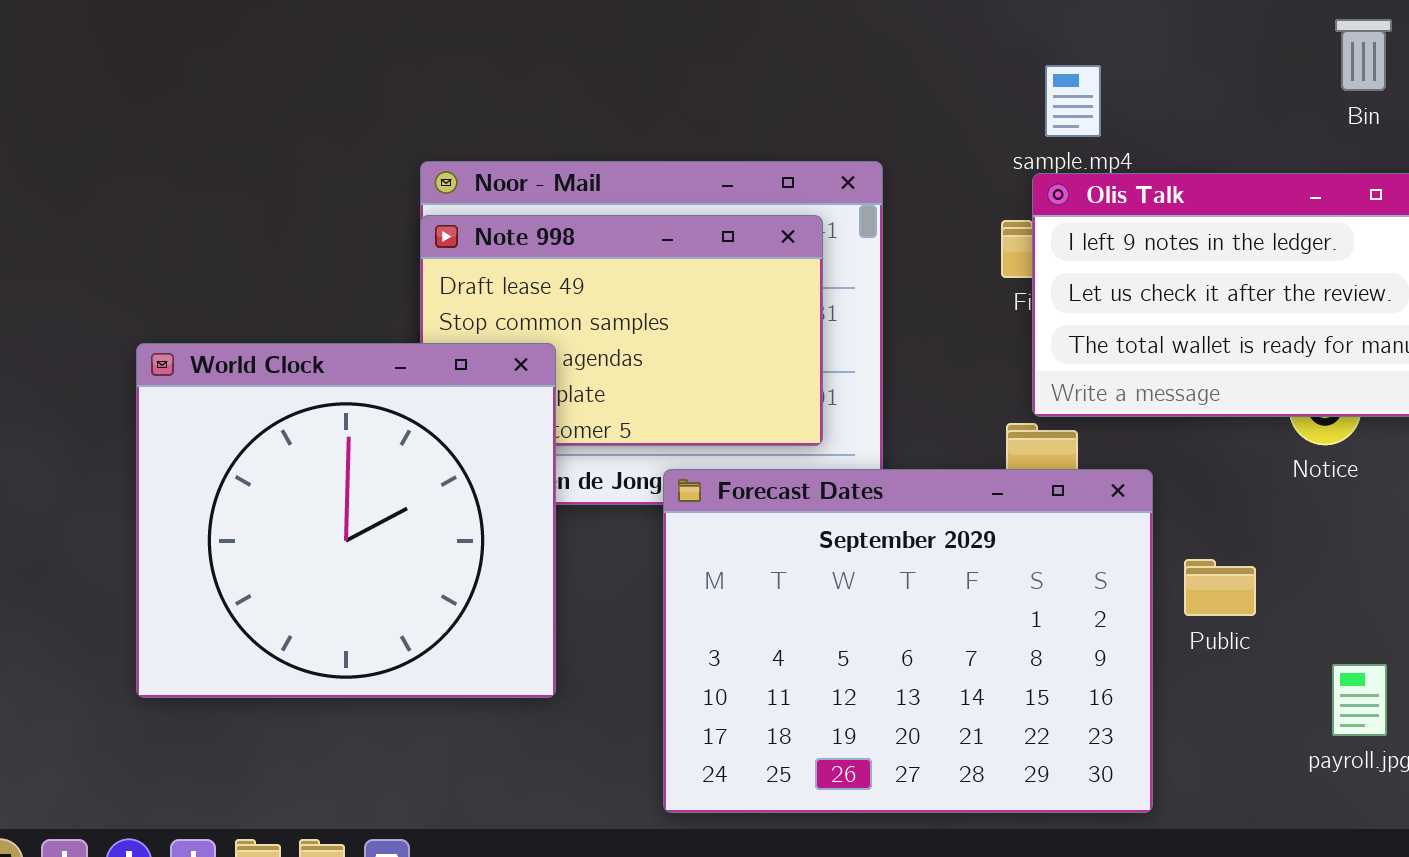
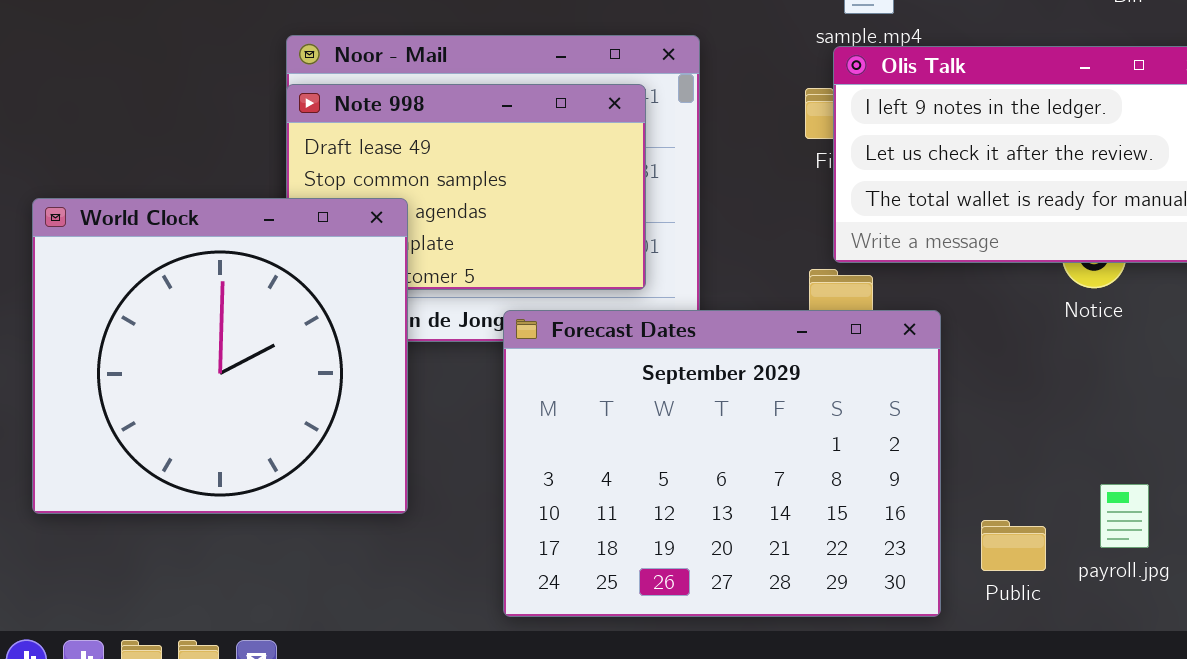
Public: [1184,559,1256,616] -> [981,520,1046,571], moved

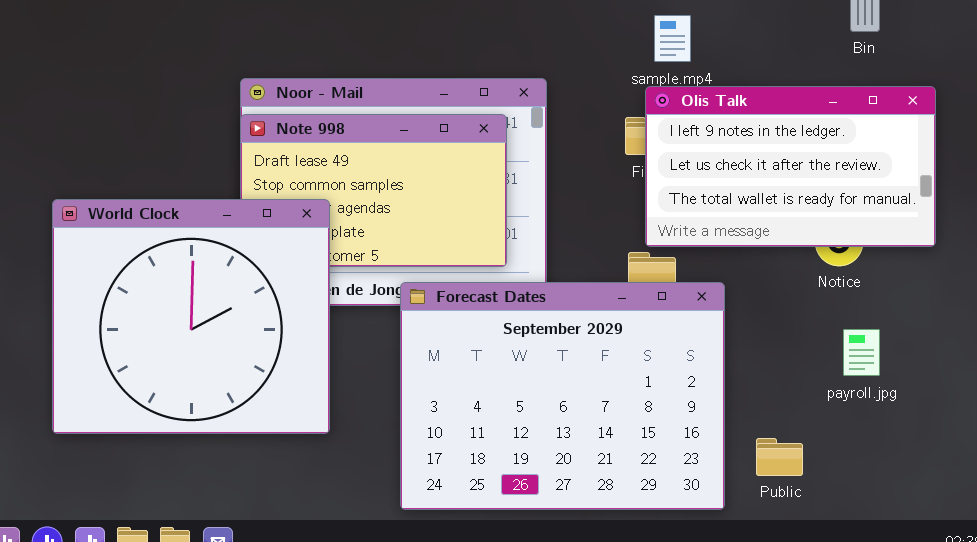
payroll.jpg: [1100,484,1149,548] -> [843,329,880,376], moved

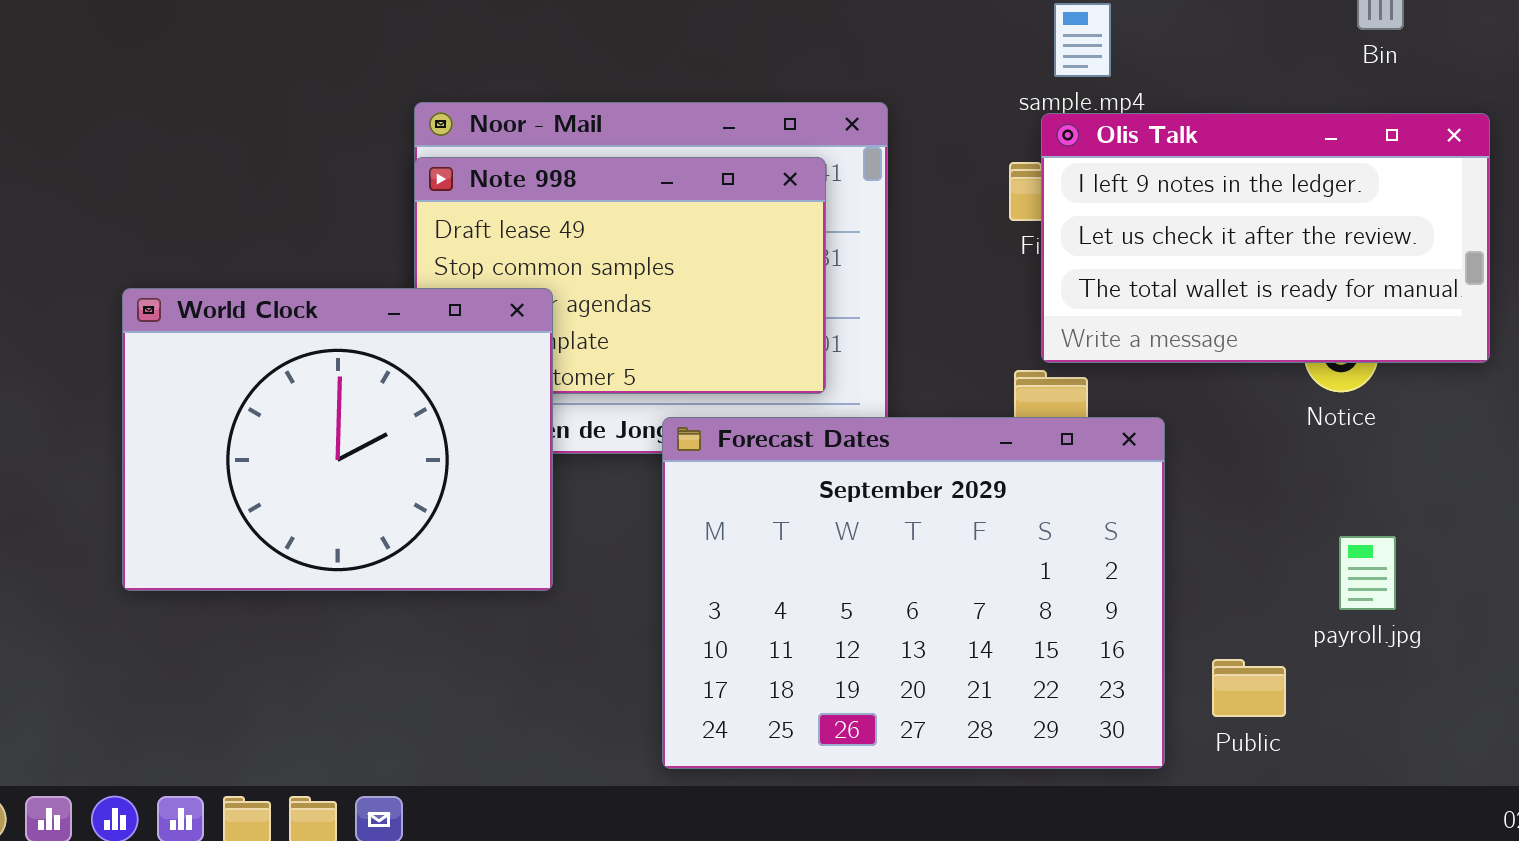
World Clock: [52,199,330,434] -> [122,288,553,591], resized
payroll.jpg: [843,329,880,376] -> [1339,536,1396,610], moved

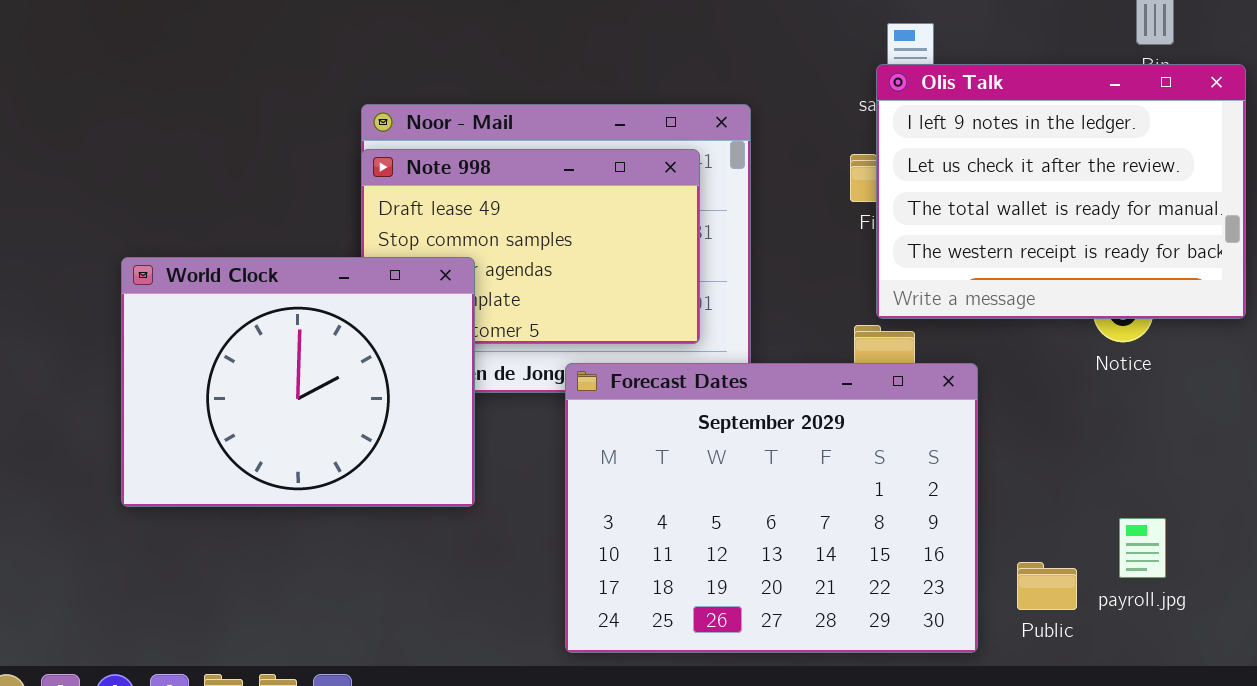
Olis Talk: [1041,113,1490,363] -> [876,64,1246,319], resized
payroll.jpg: [1339,536,1396,610] -> [1119,518,1166,578], moved

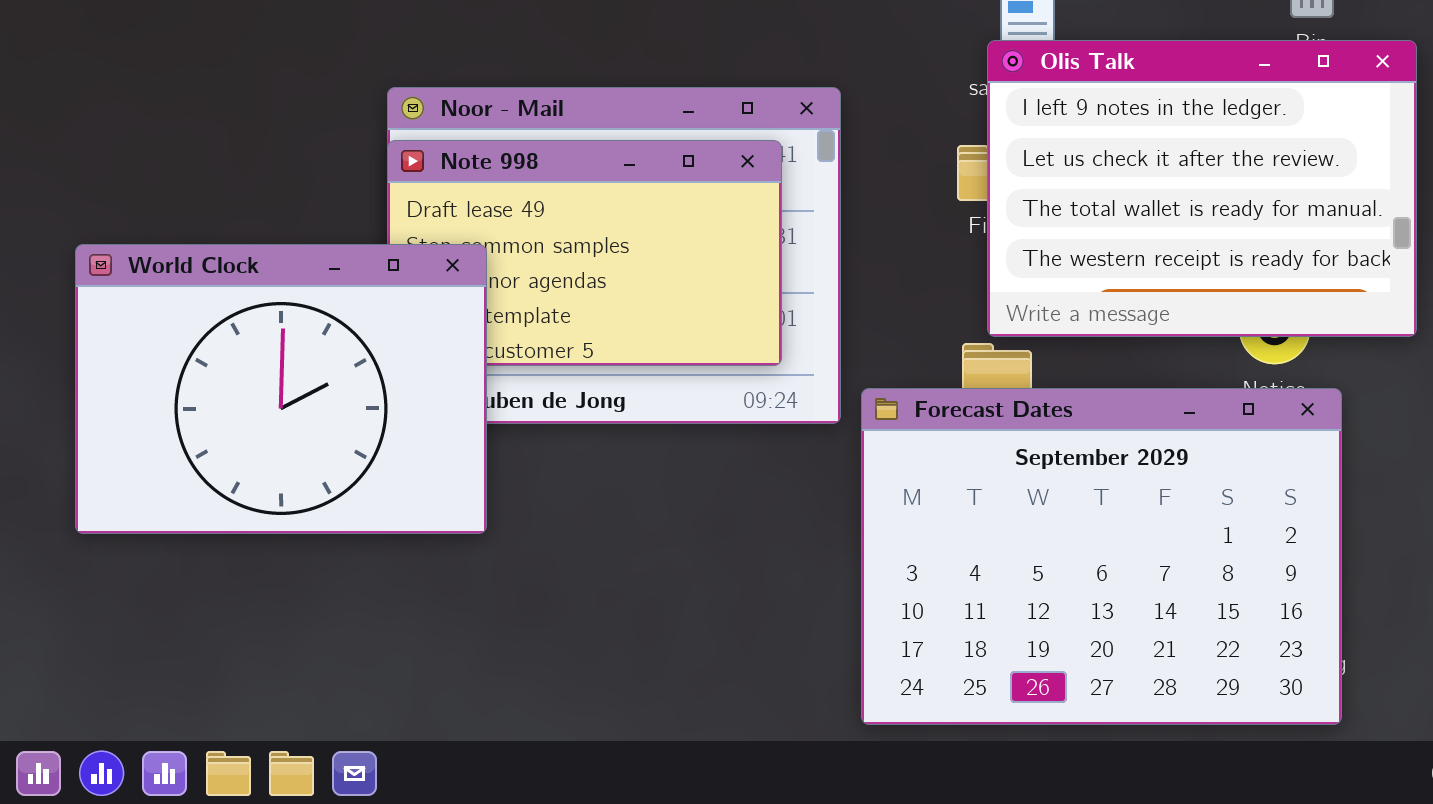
World Clock: [121,257,475,507] -> [75,244,487,534], moved
Forecast Dates: [565,363,978,653] -> [861,388,1342,725], moved

